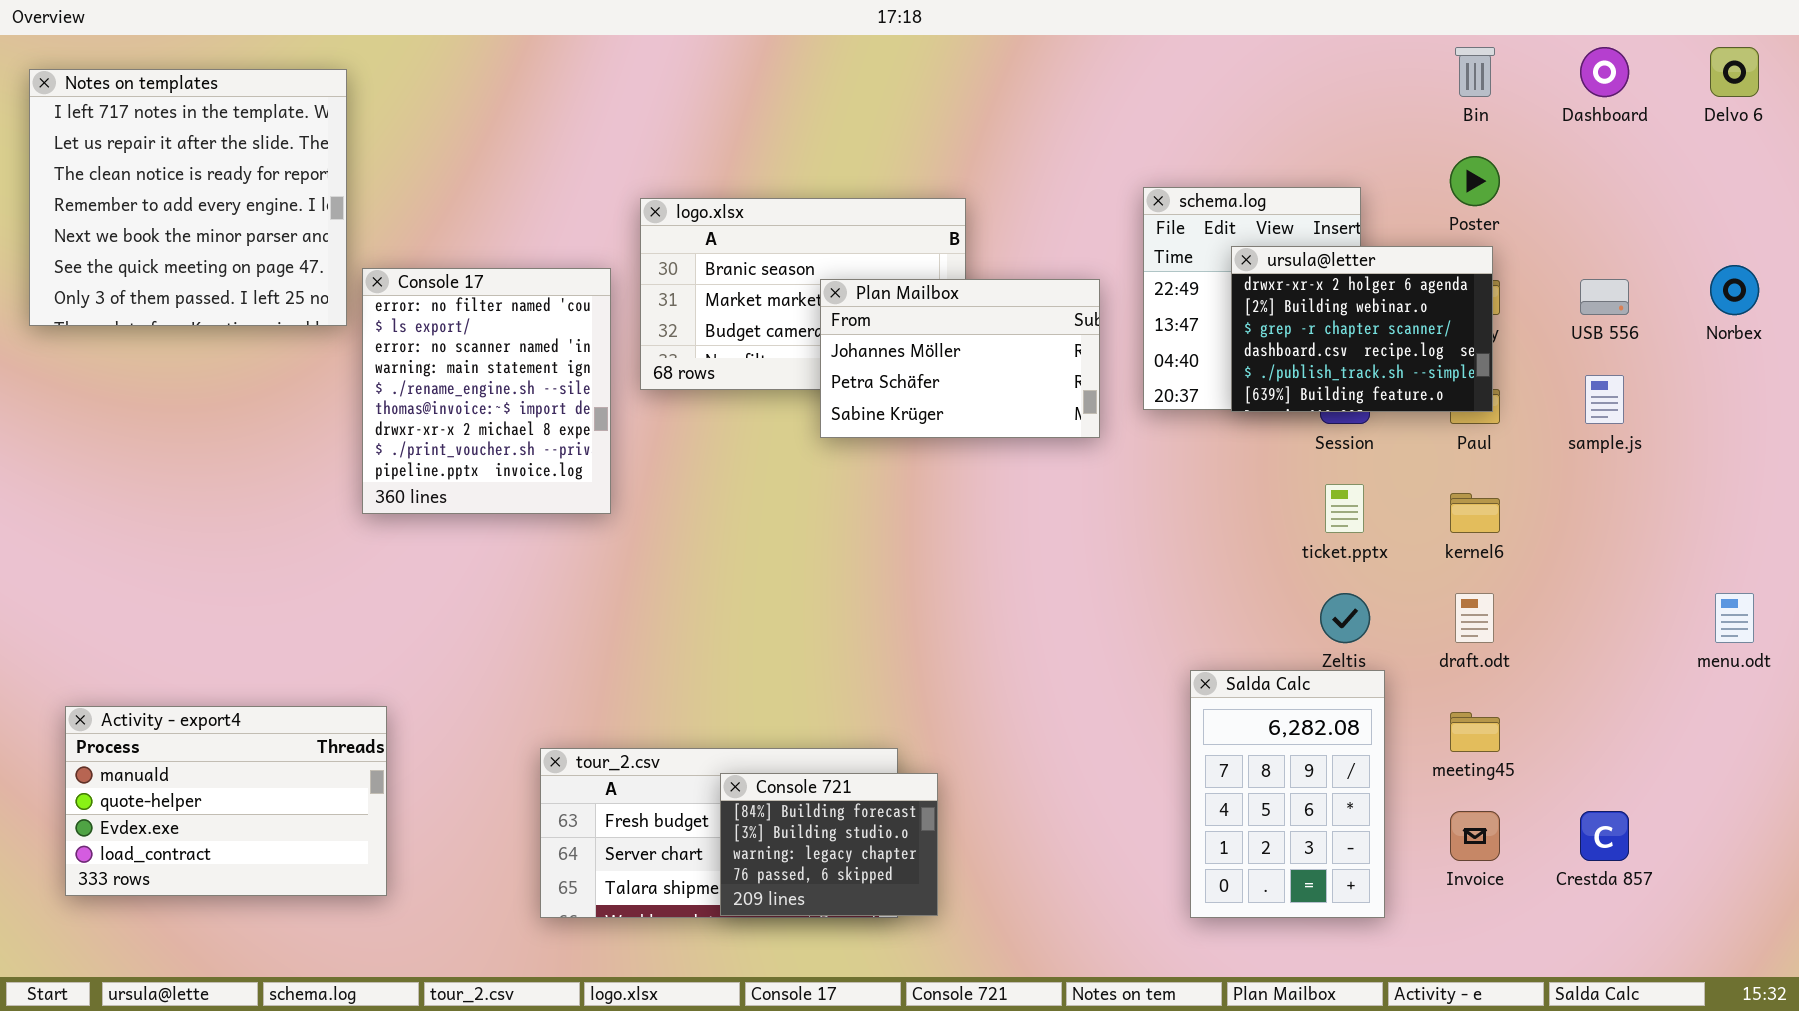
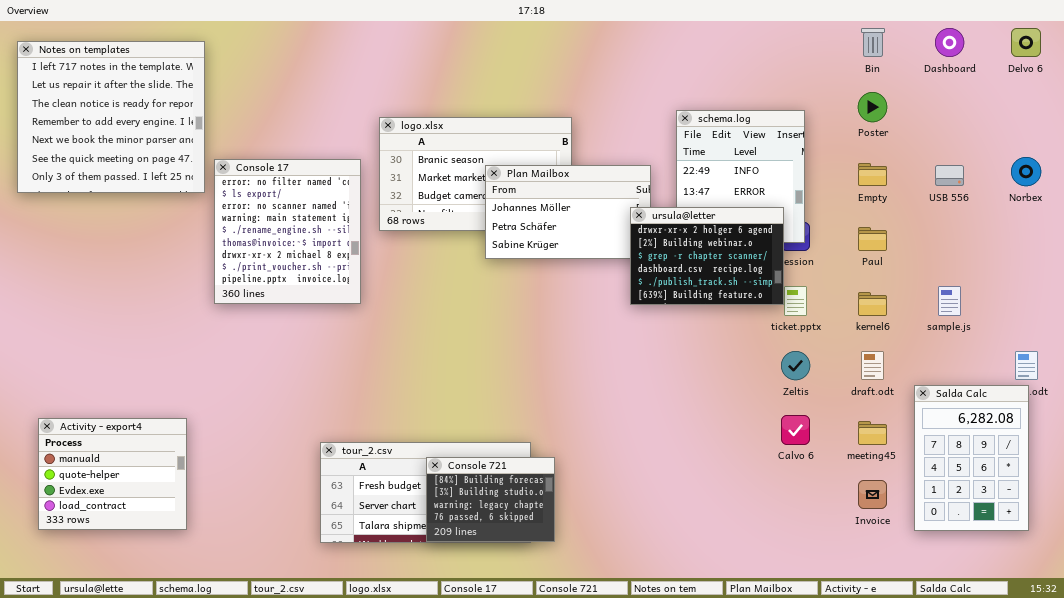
ursula@letter: [1231,246,1493,412] -> [630,207,784,305], moved
sample.js: [1585,375,1624,424] -> [938,286,961,316], moved
Salda Calc: [1190,670,1385,918] -> [914,385,1029,531], moved
Activity - export4: [65,706,387,896] -> [38,418,187,530], resized

